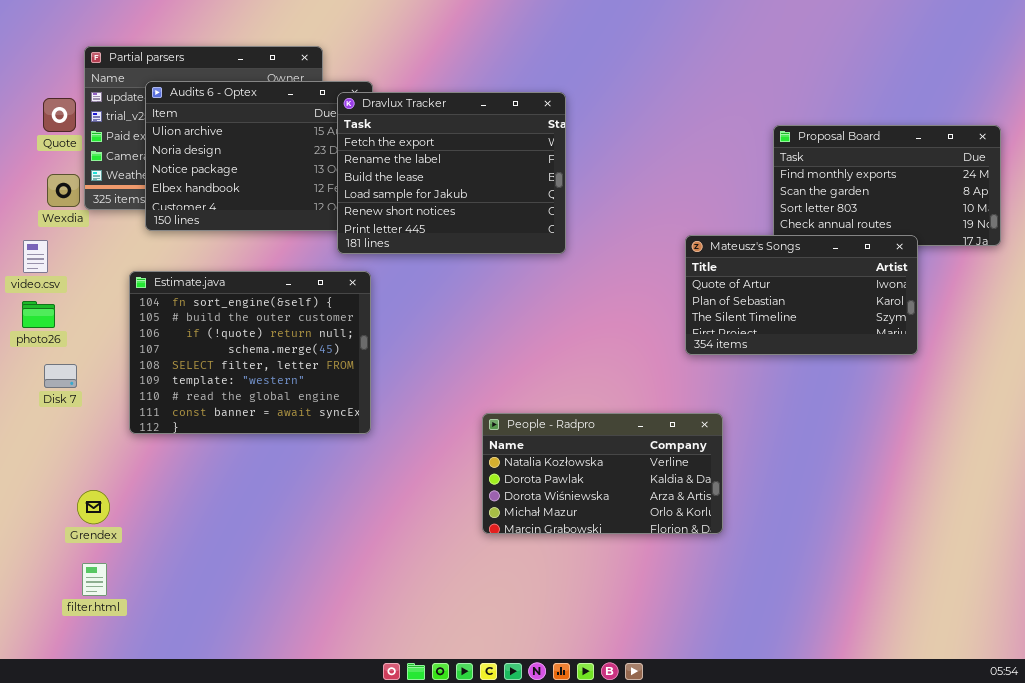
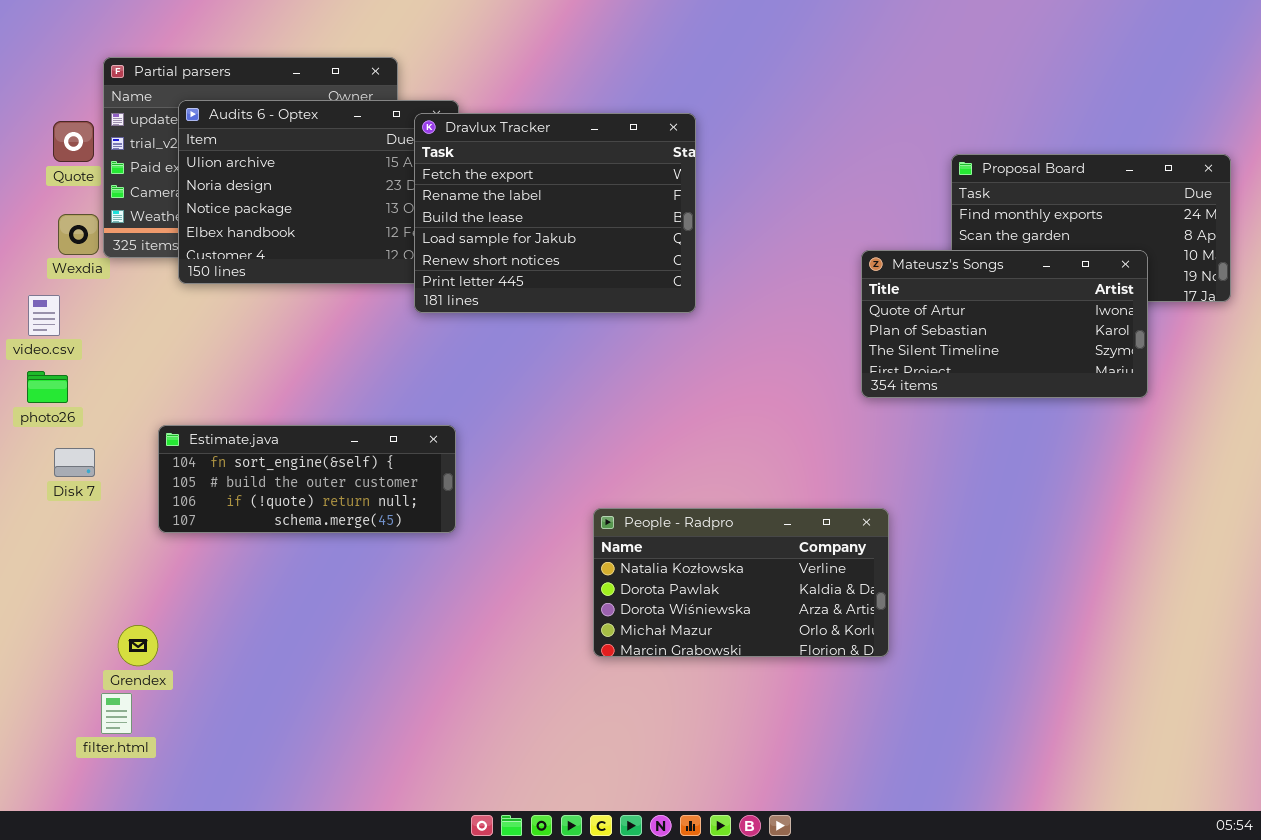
Mateusz's Songs: [685,235,918,355] -> [861,250,1148,398], moved
Estimate.java: [129,271,371,434] -> [158,425,456,533], resized
Grendex: [77,490,110,524] -> [118,625,158,666], moved

